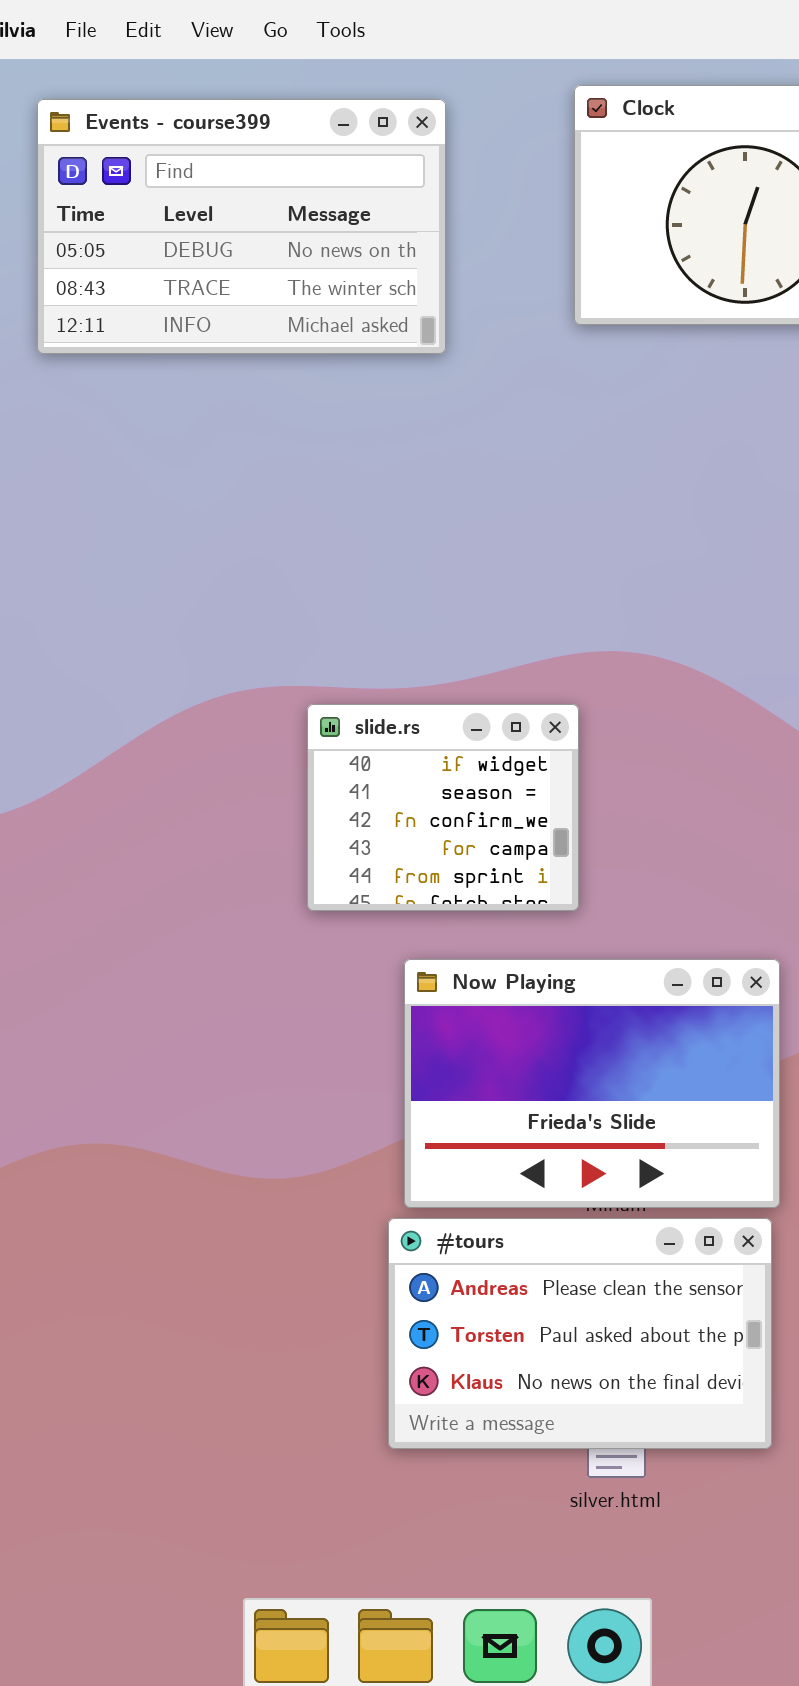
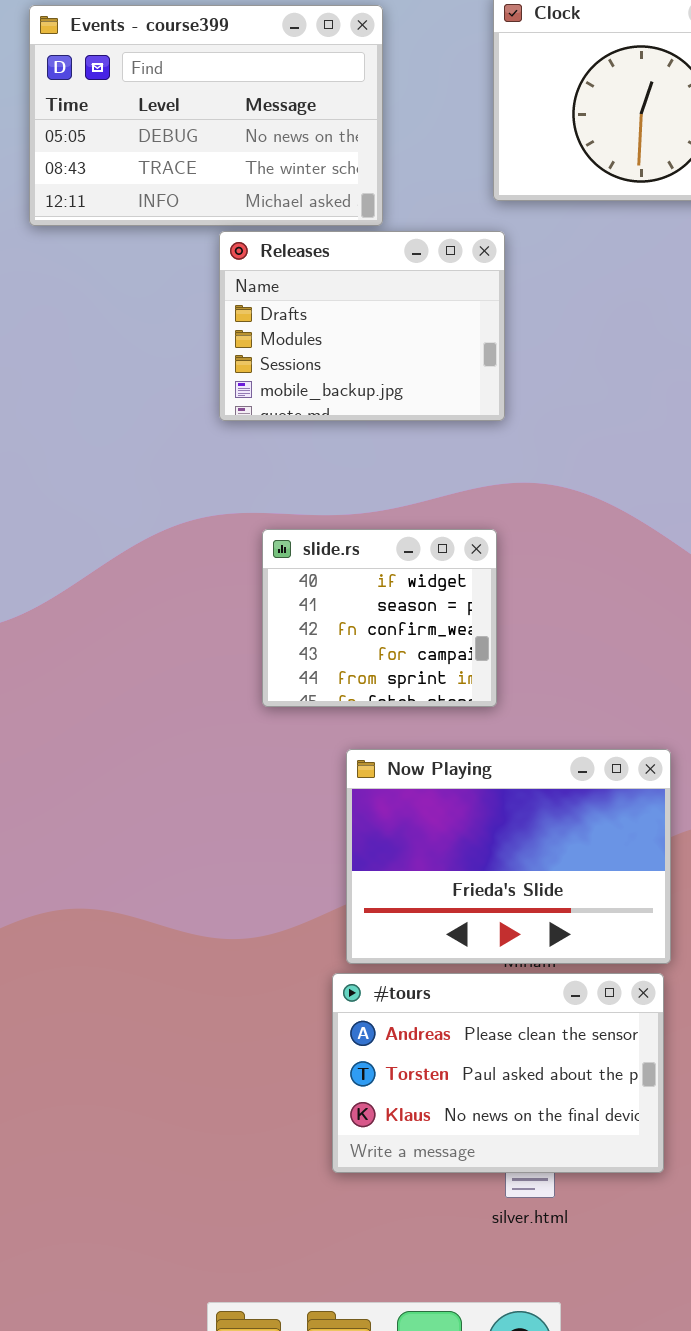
Releases: none -> [219,231,505,421], opened

